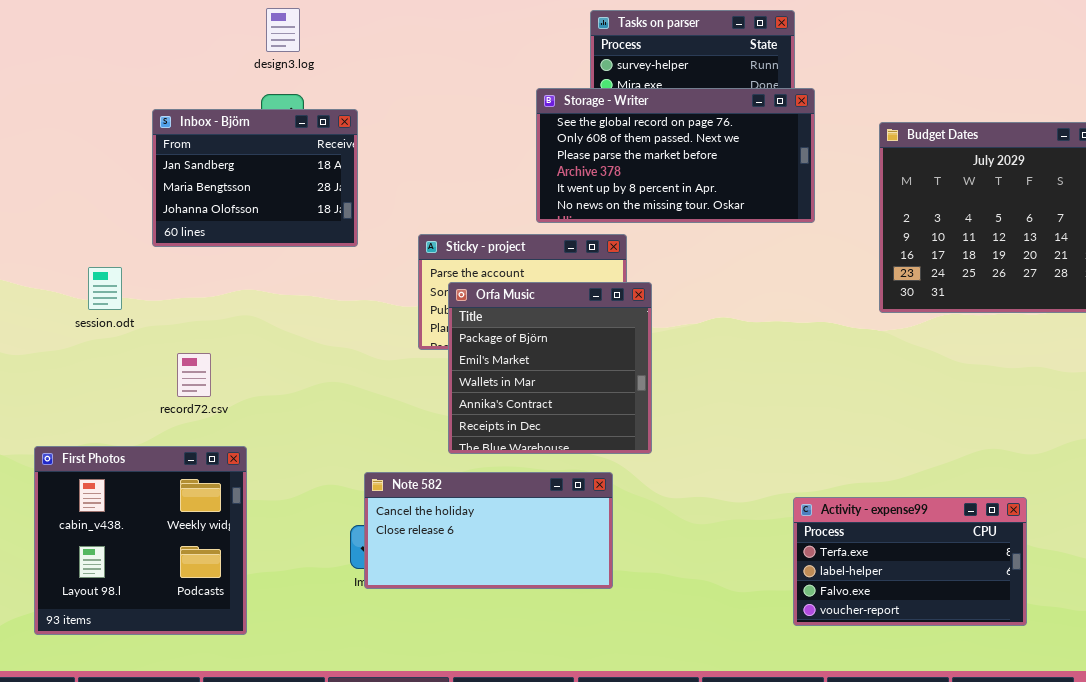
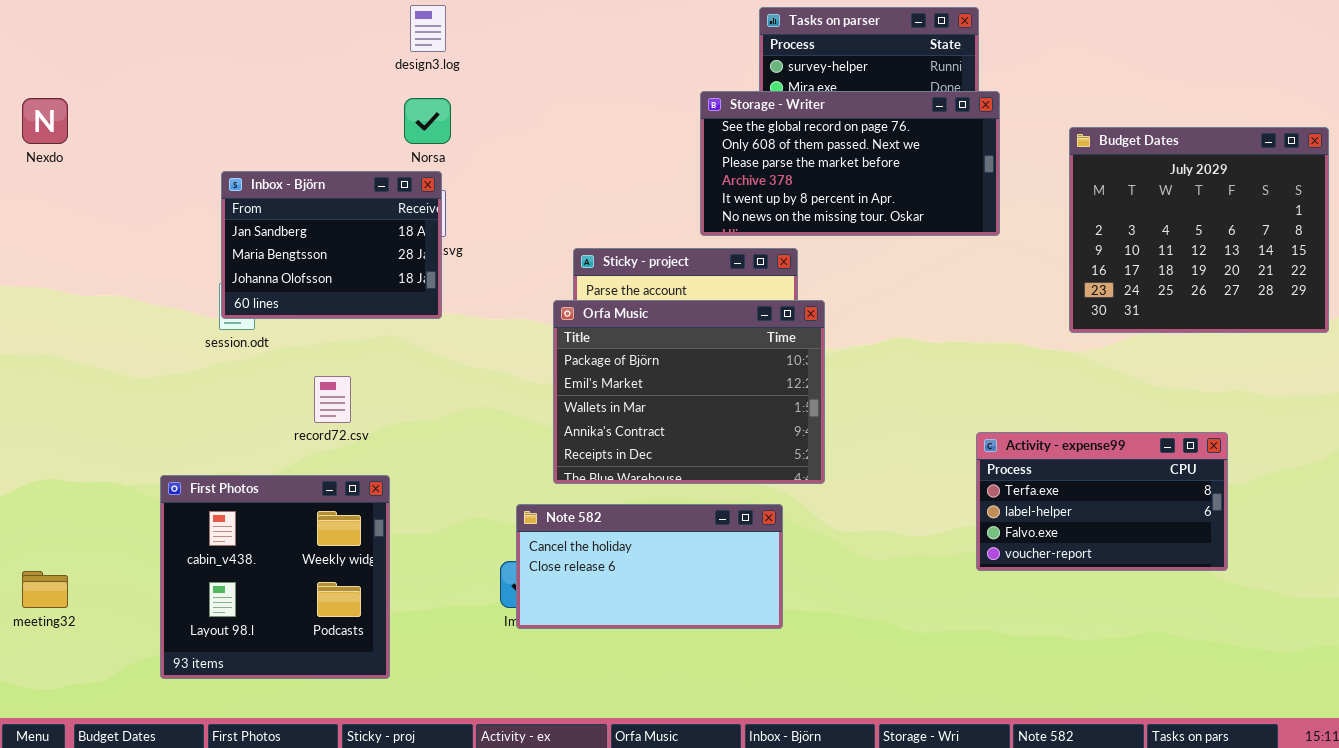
Inbox - Björn: [152,109,358,247] -> [221,171,442,319], moved
Orfa Music: [448,282,652,454] -> [553,300,825,484], resized
Activity - expense99: [793,497,1027,626] -> [976,432,1228,571], moved

